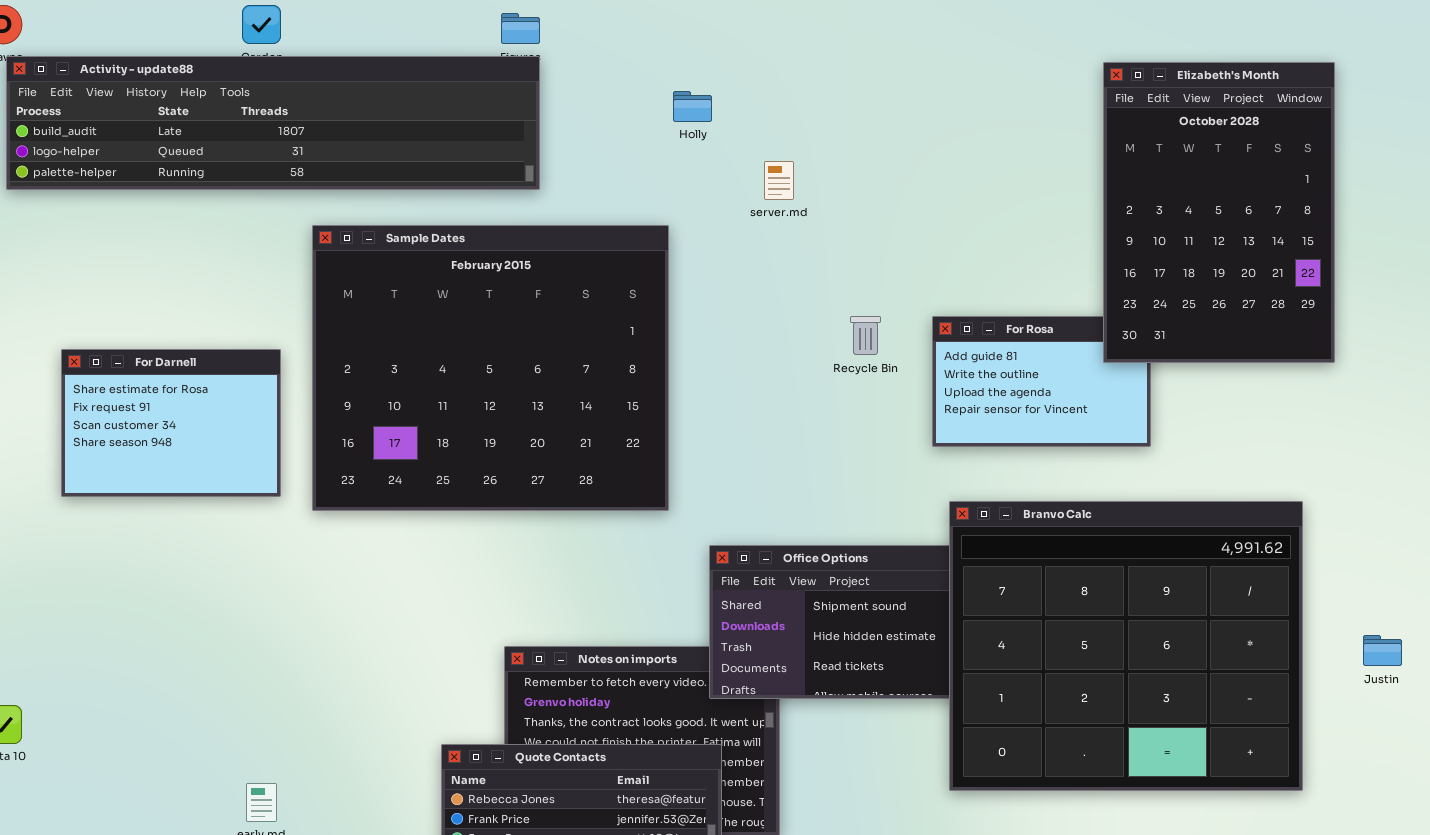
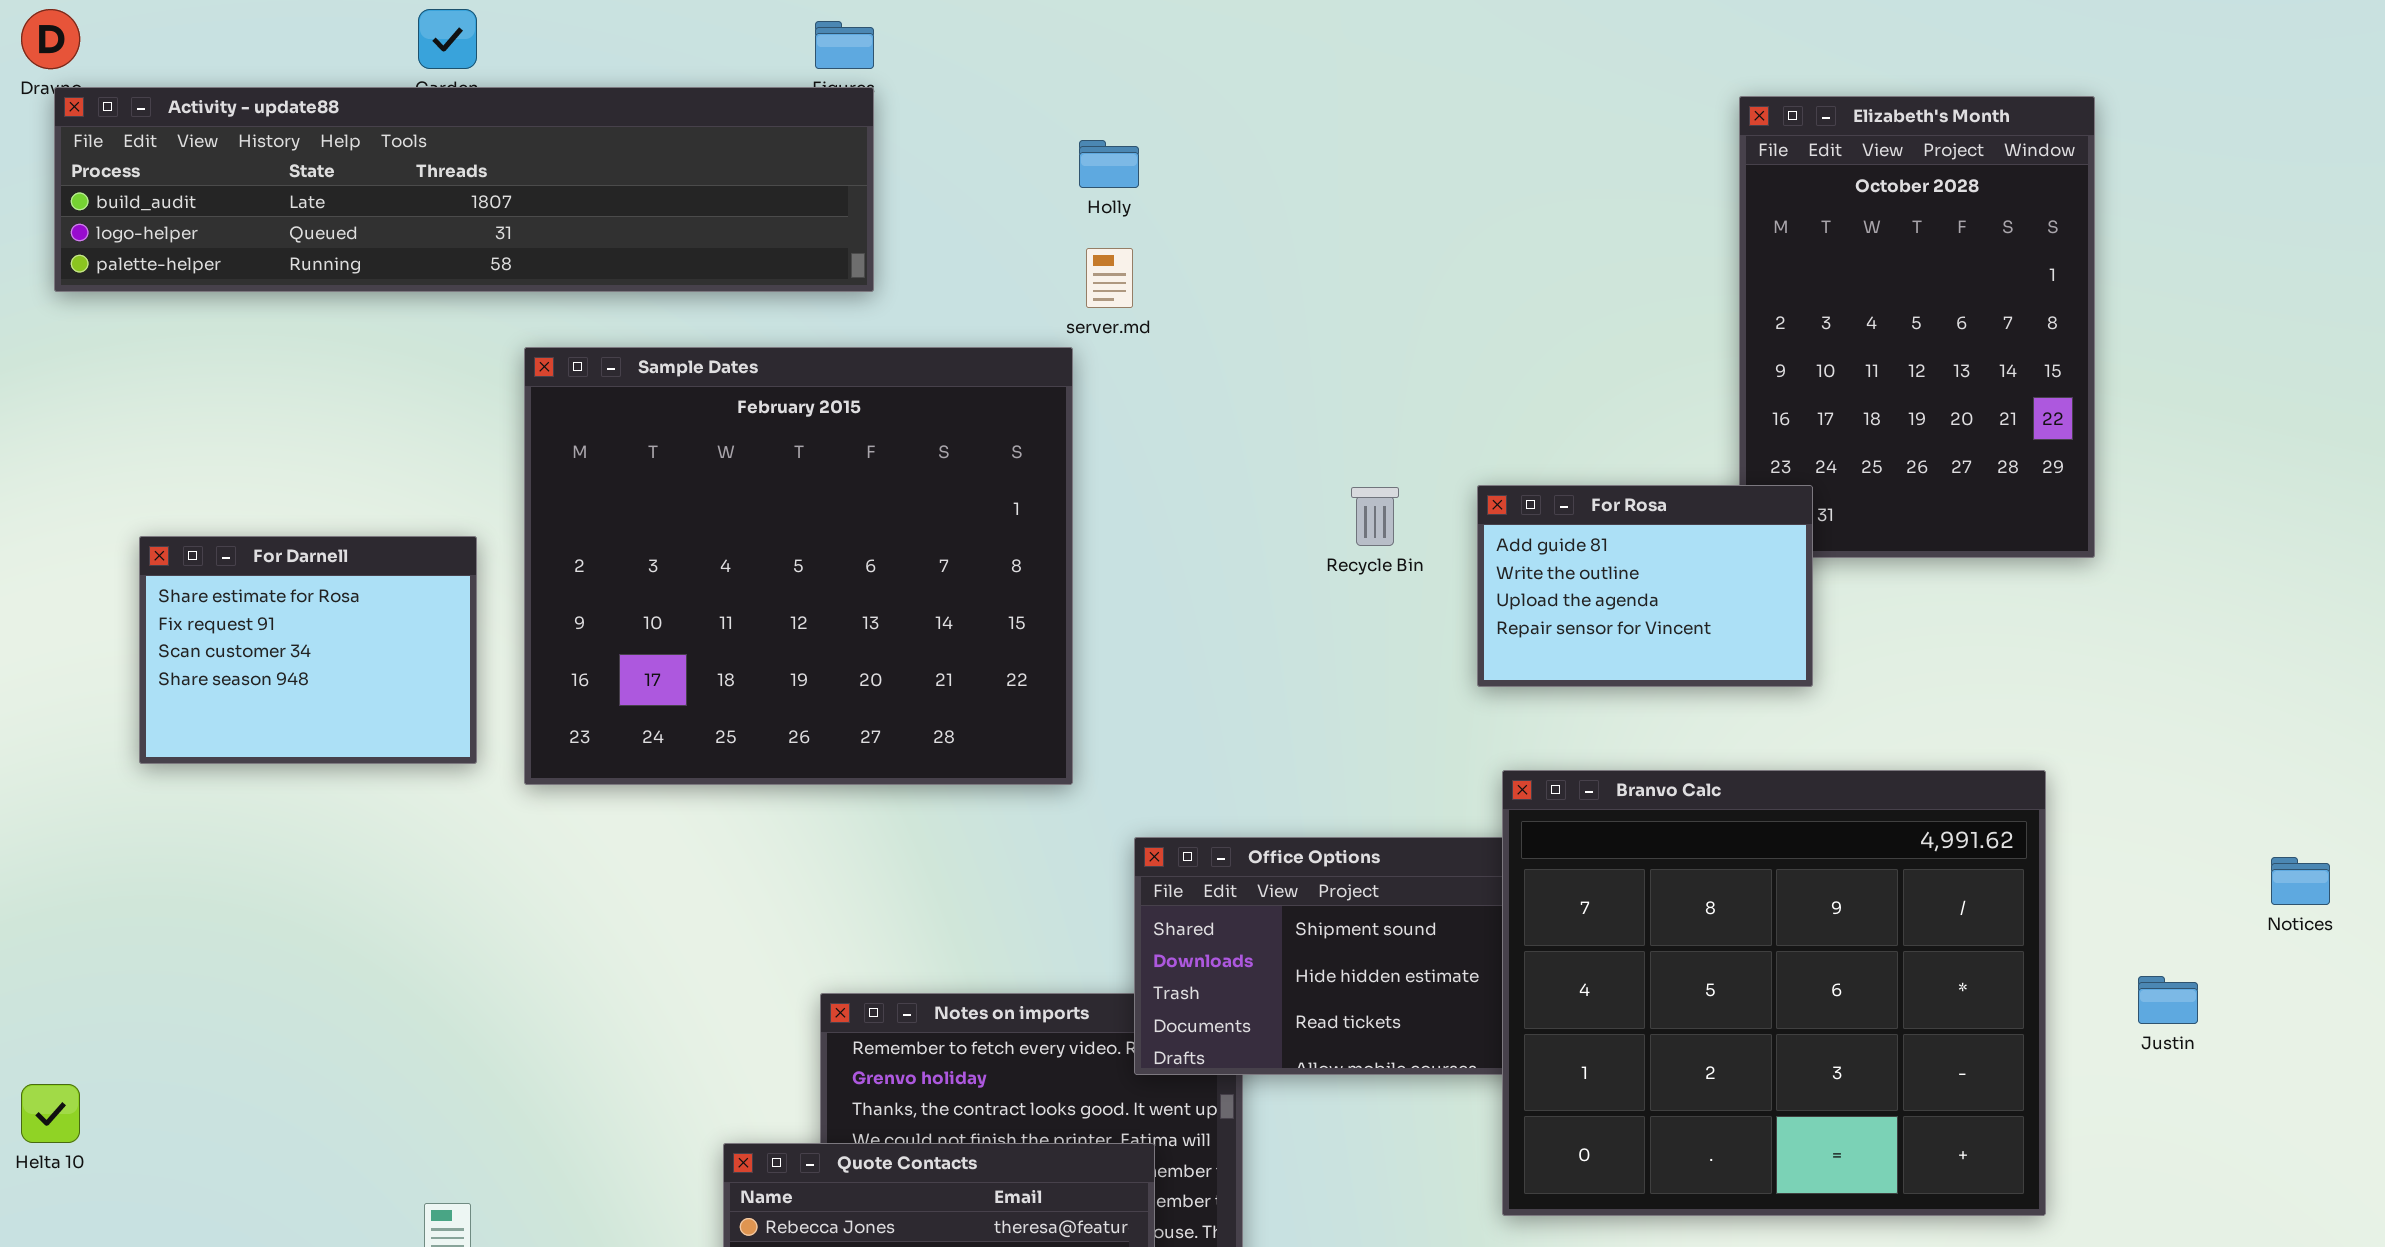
server.md: [764,161,794,200] -> [1086,248,1133,308], moved
For Rosa: [932,316,1151,447] -> [1477,485,1813,687], raised

